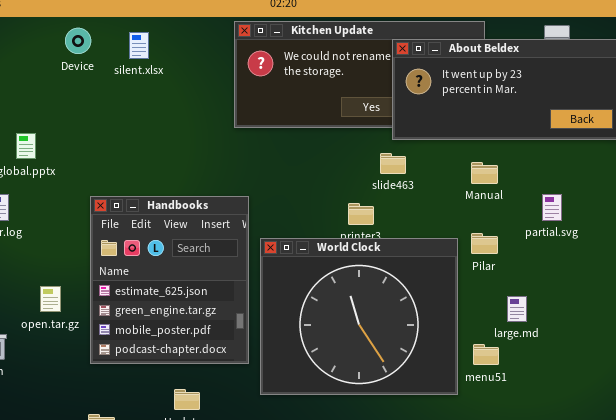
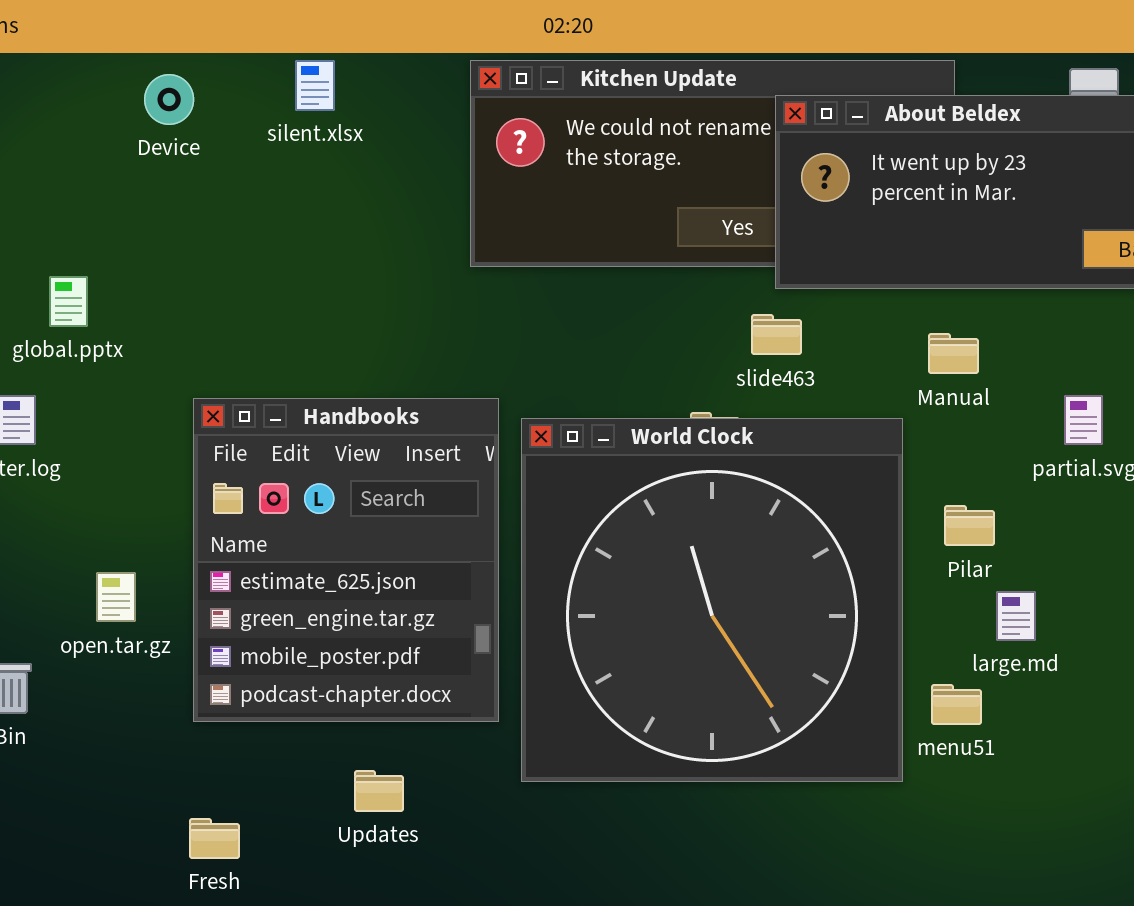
silent.xlsx: [129,32,149,59] -> [295,60,335,111], moved
Pilar: [471,233,498,254] -> [944,505,995,546], moved
World Clock: [260,238,458,395] -> [521,418,903,782], resized

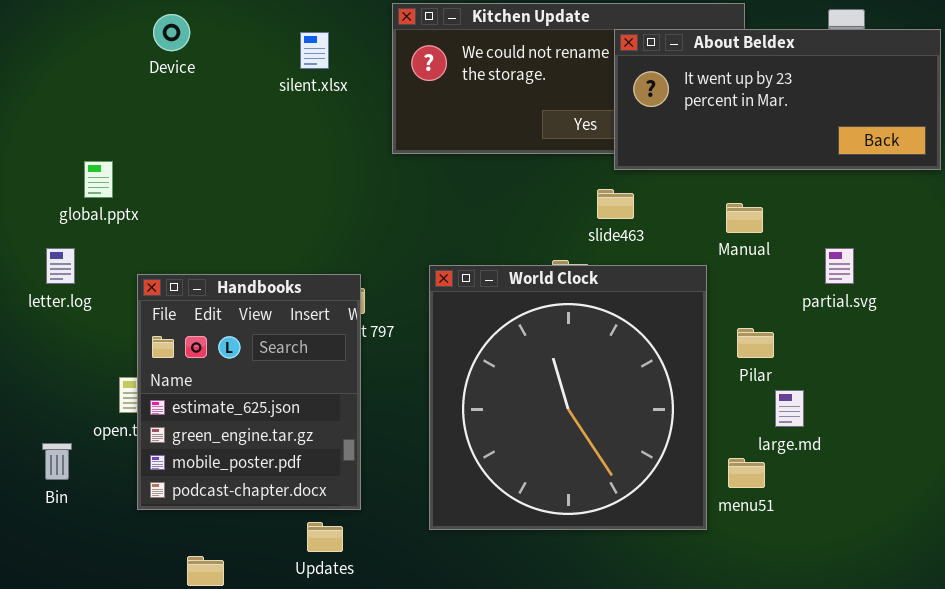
silent.xlsx: [295,60,335,111] -> [300,32,329,69], moved
Handbooks: [193,398,499,722] -> [137,274,361,510], moved

